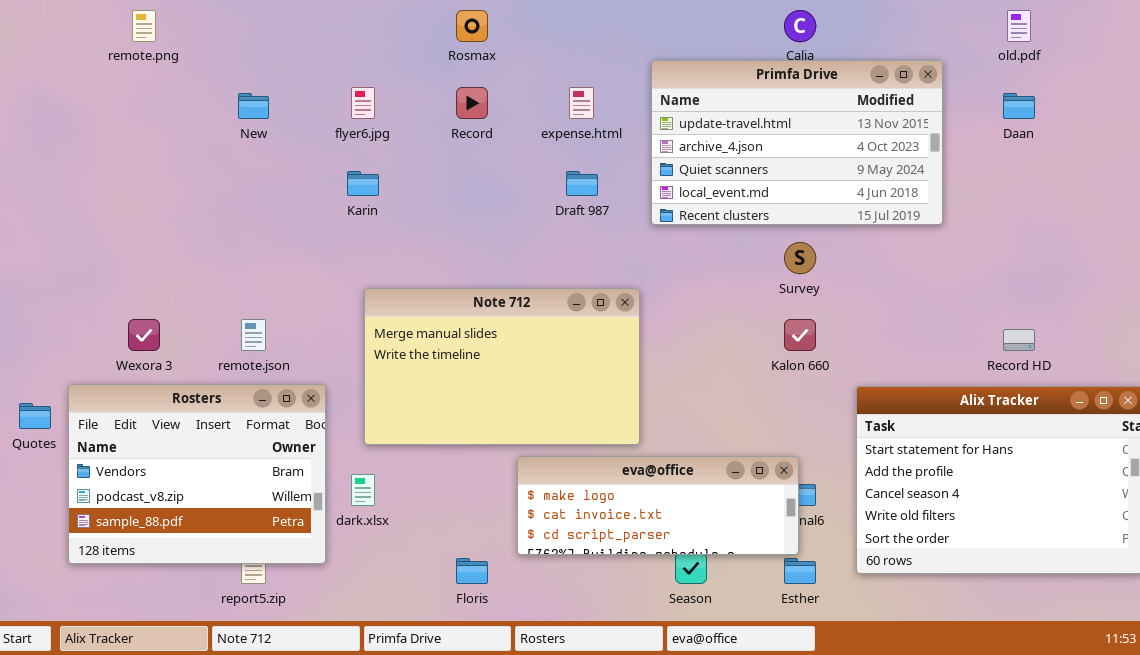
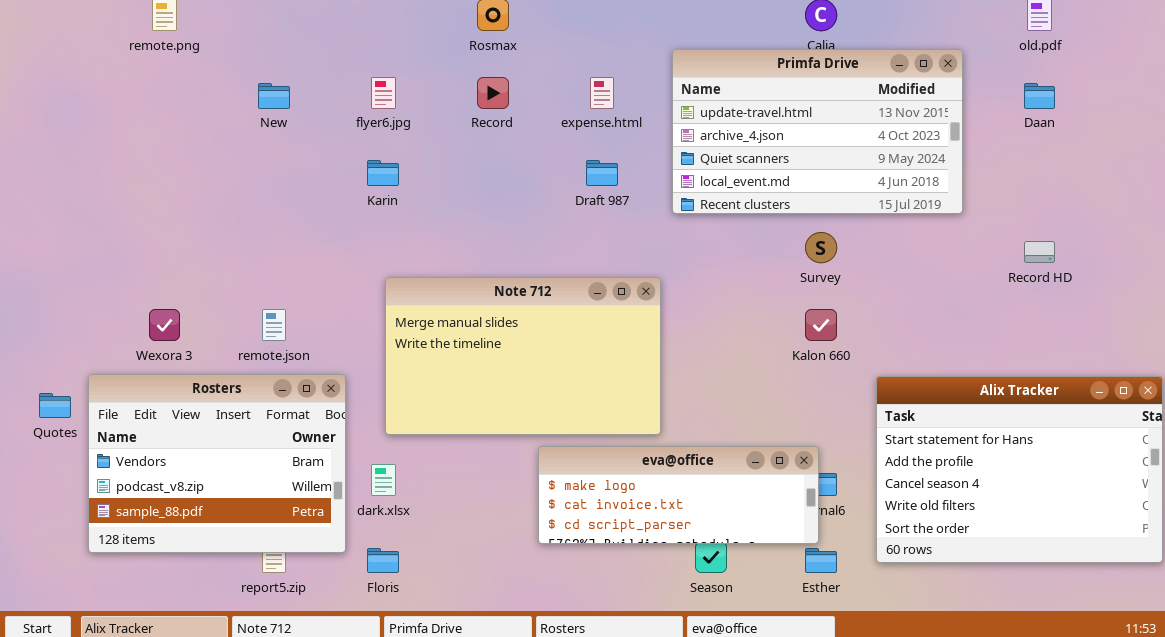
Record HD: [1003,329,1035,351] -> [1024,241,1055,263], moved
Floris: [456,558,488,584] -> [367,548,399,573], moved

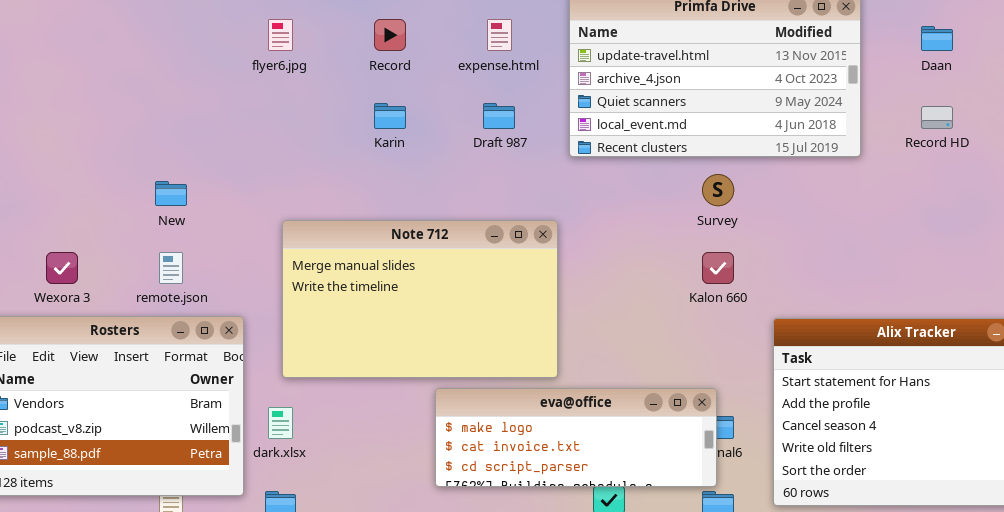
New: [258,83,290,109] -> [155,181,187,206], moved
Karin: [367,160,399,186] -> [374,103,406,129], moved
Record HD: [1024,241,1055,263] -> [921,106,953,129], moved

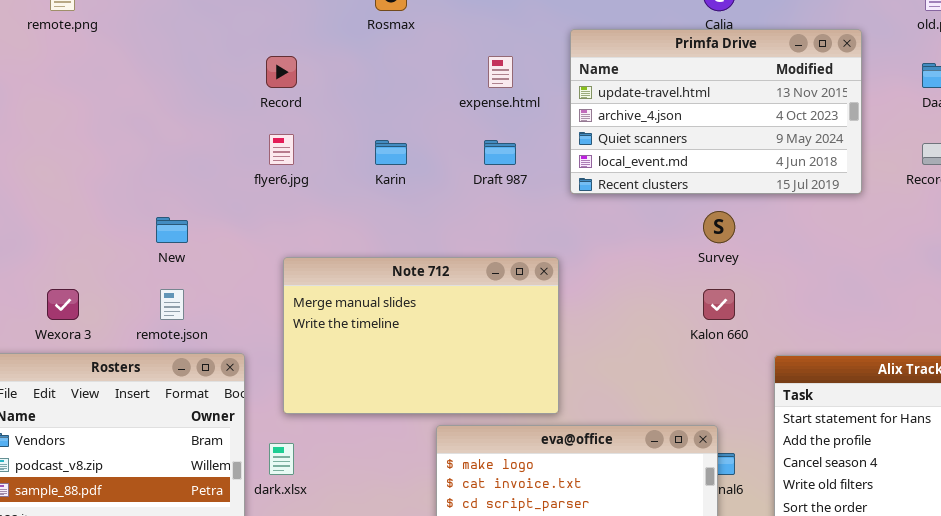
flyer6.jpg: [268,19,293,51] -> [269,134,294,165], moved
Record: [374,19,406,51] -> [266,56,297,88], moved

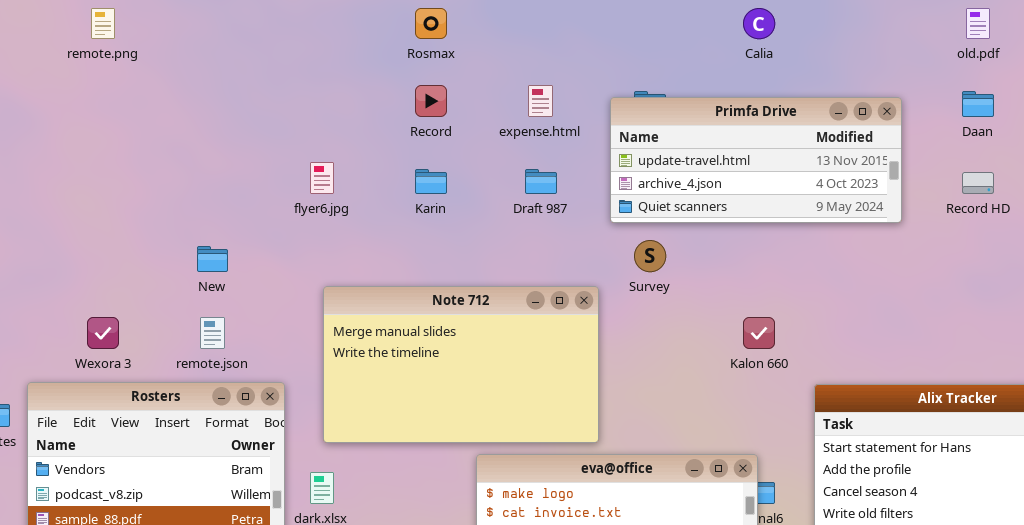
Primfa Drive: [570,29,862,194] -> [610,97,902,223], resized
Record: [266,56,297,88] -> [415,85,447,117], moved
Survey: [703,211,735,243] -> [634,240,666,272], moved

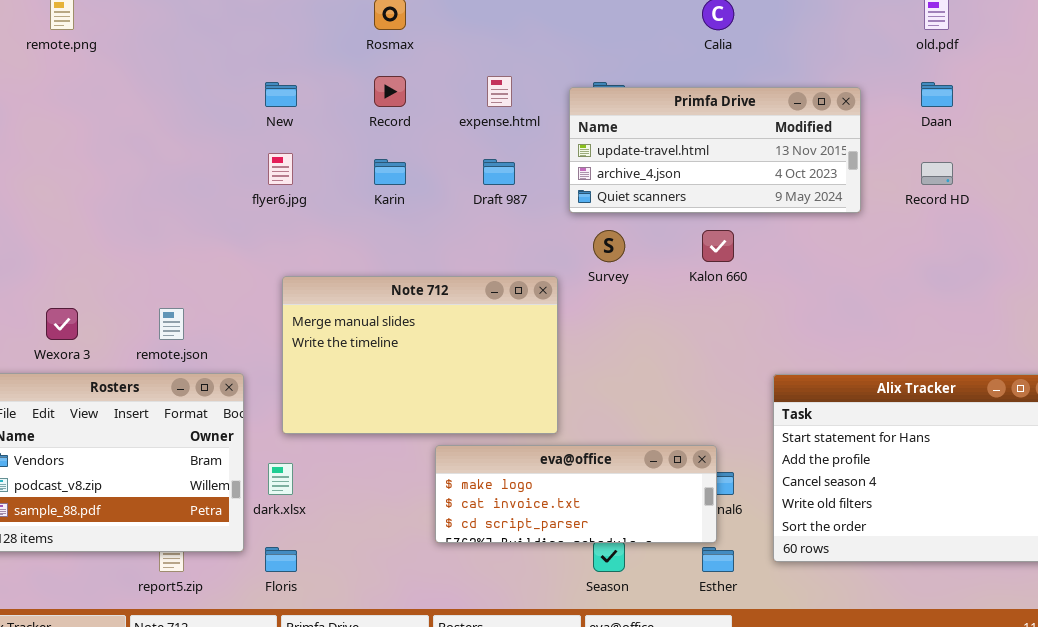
New: [197,246,228,272] -> [265,82,297,107], moved
Kalon 660: [743,317,775,349] -> [702,230,734,262], moved

